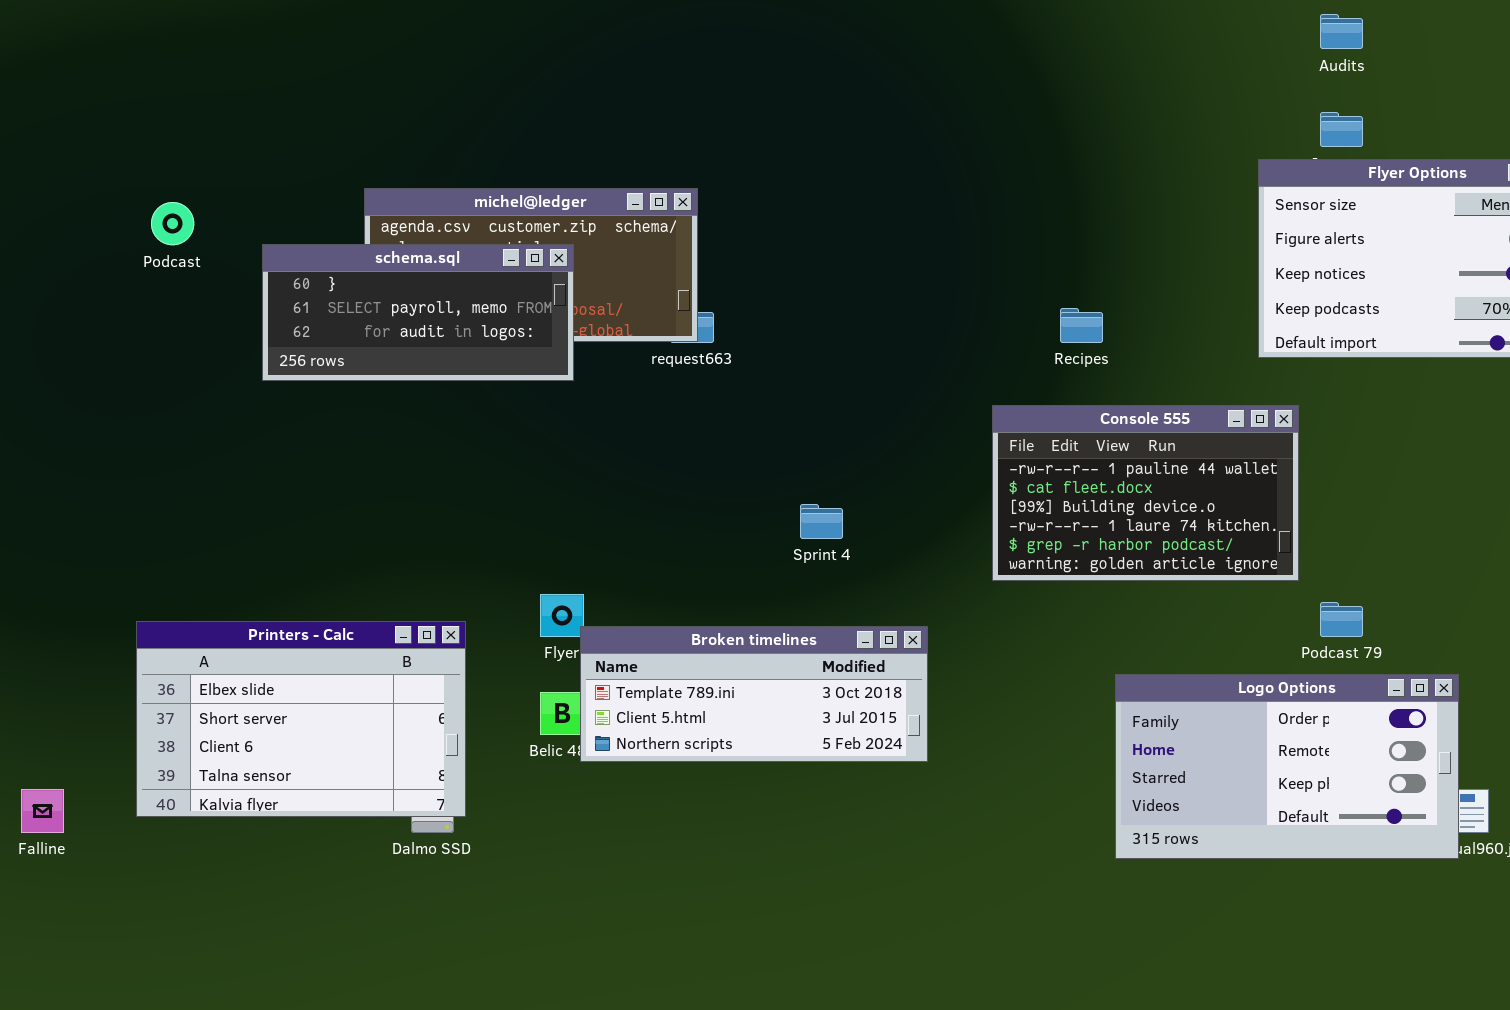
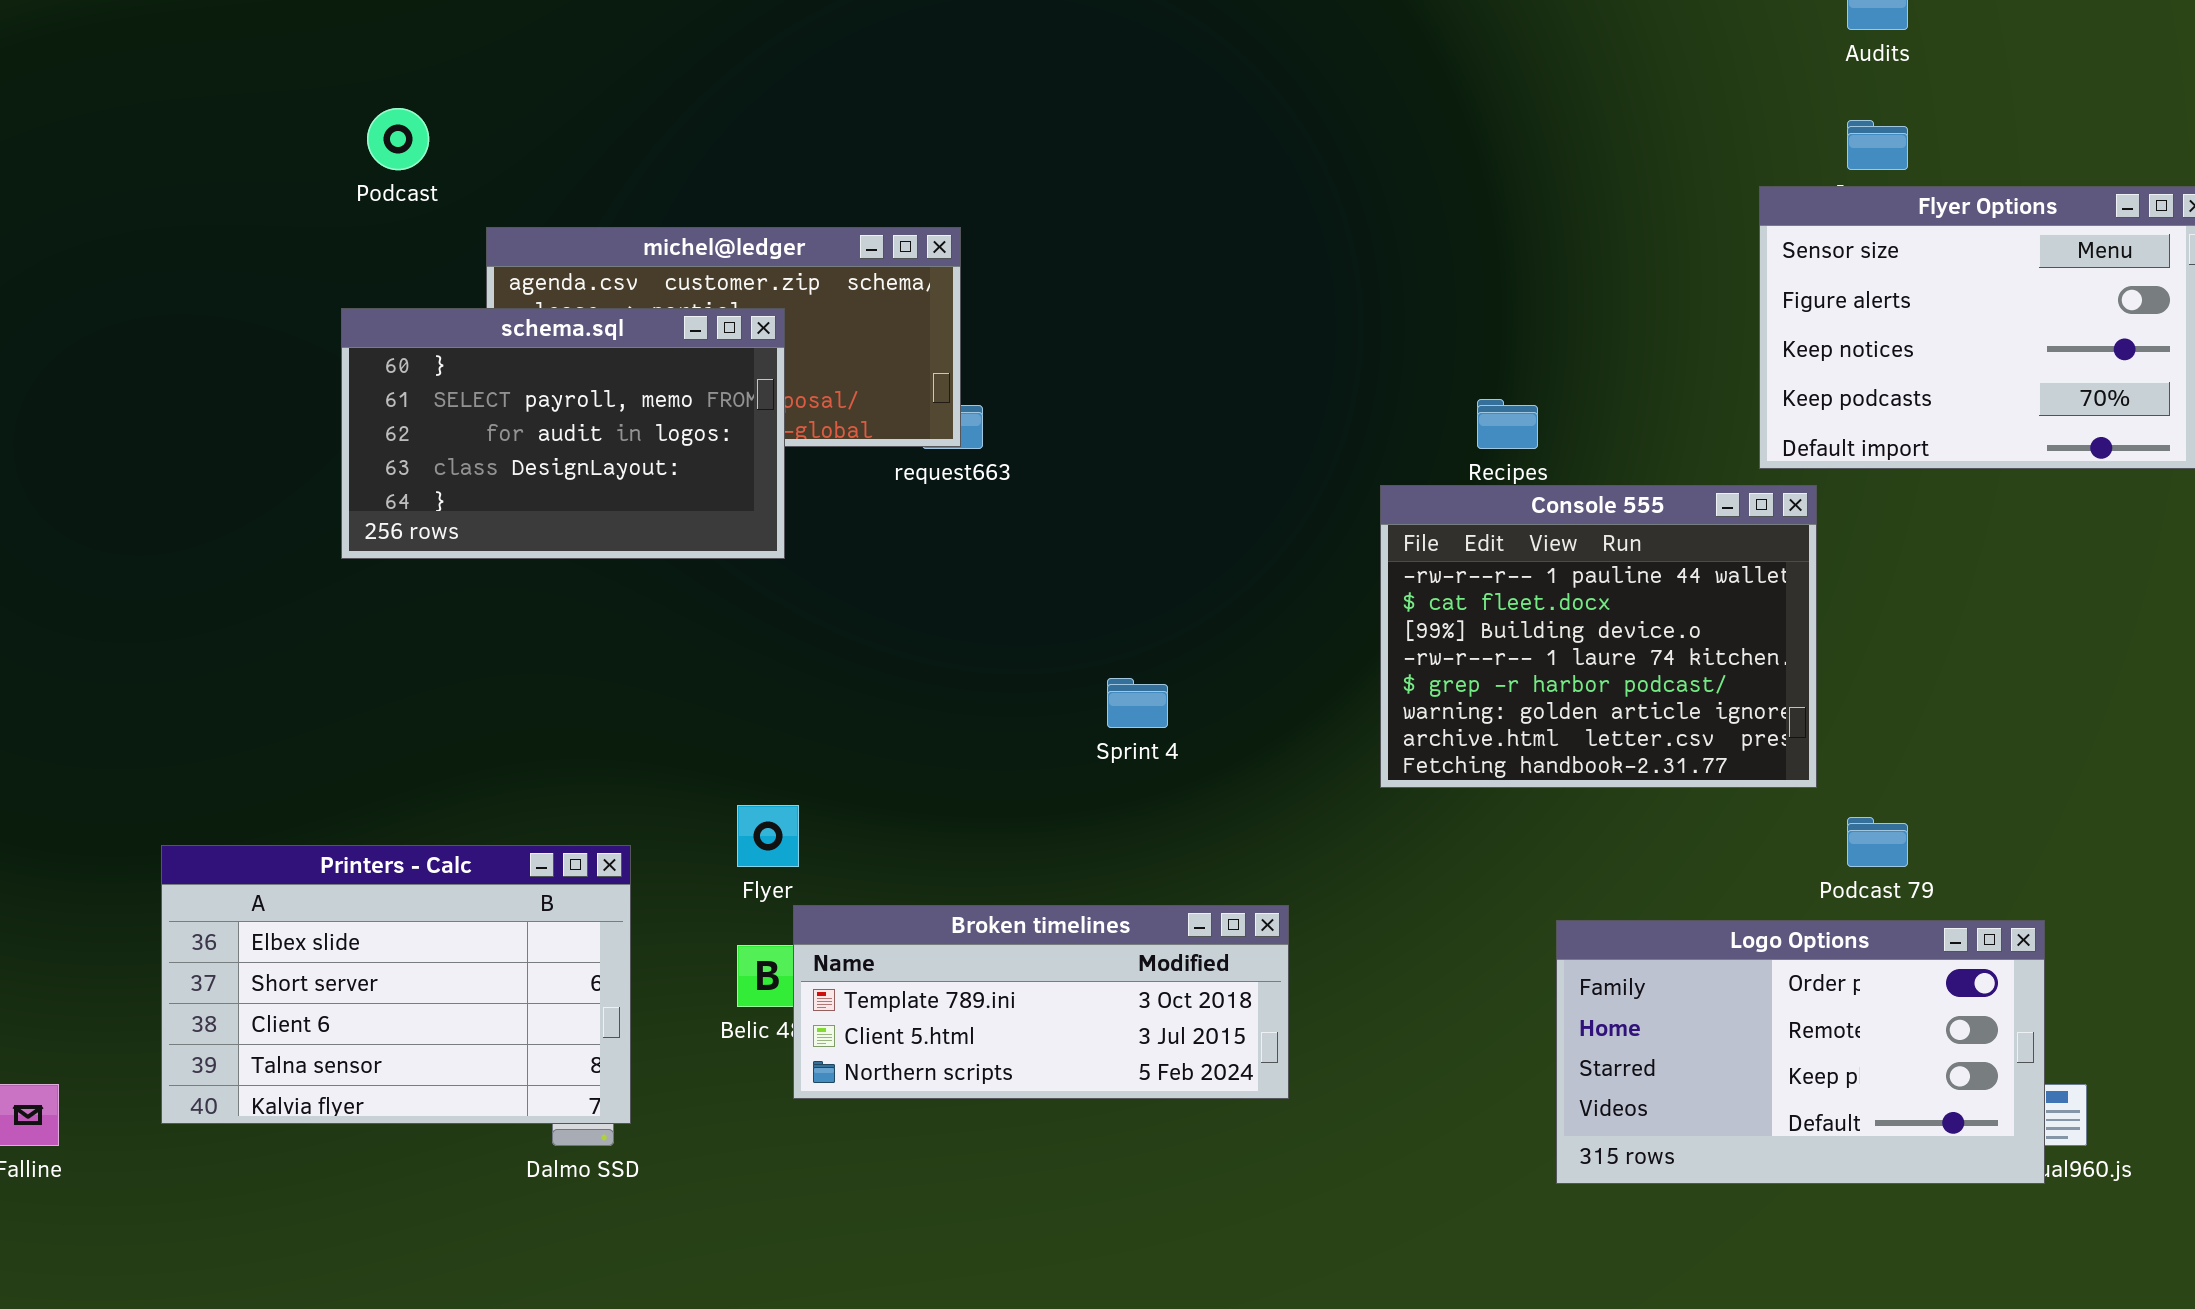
Podcast: [151,202,194,245] -> [367,108,429,170], moved
schema.sql: [262,244,574,381] -> [341,308,785,559], resized
Console 555: [992,405,1299,581] -> [1380,485,1817,788], resized
Broken timelines: [580,626,928,762] -> [793,905,1289,1099], moved

